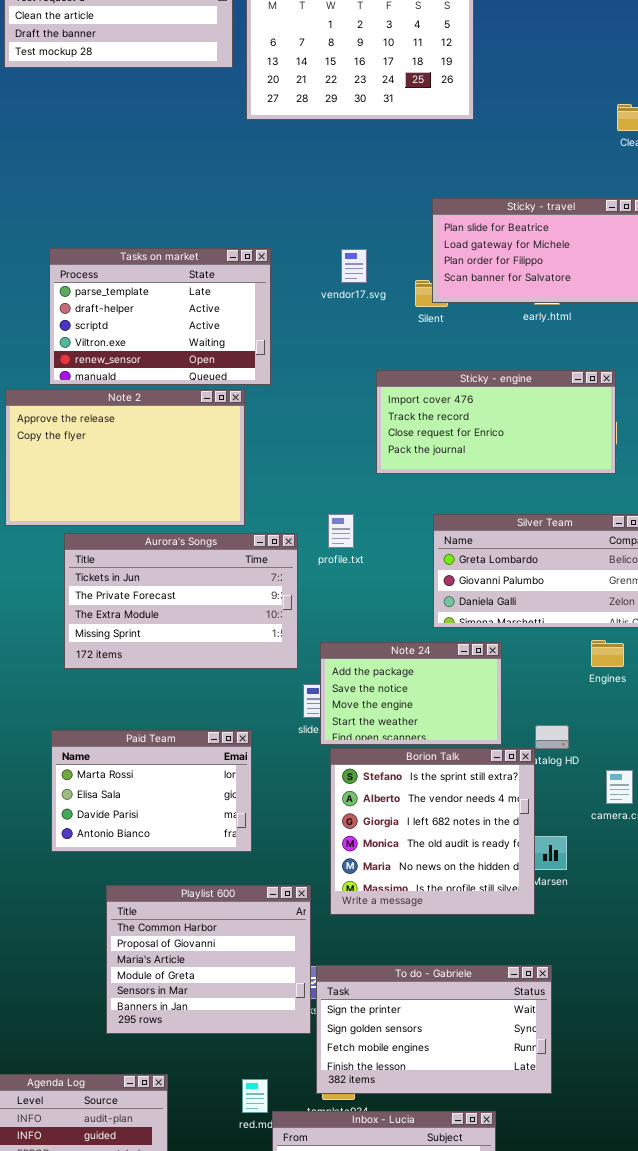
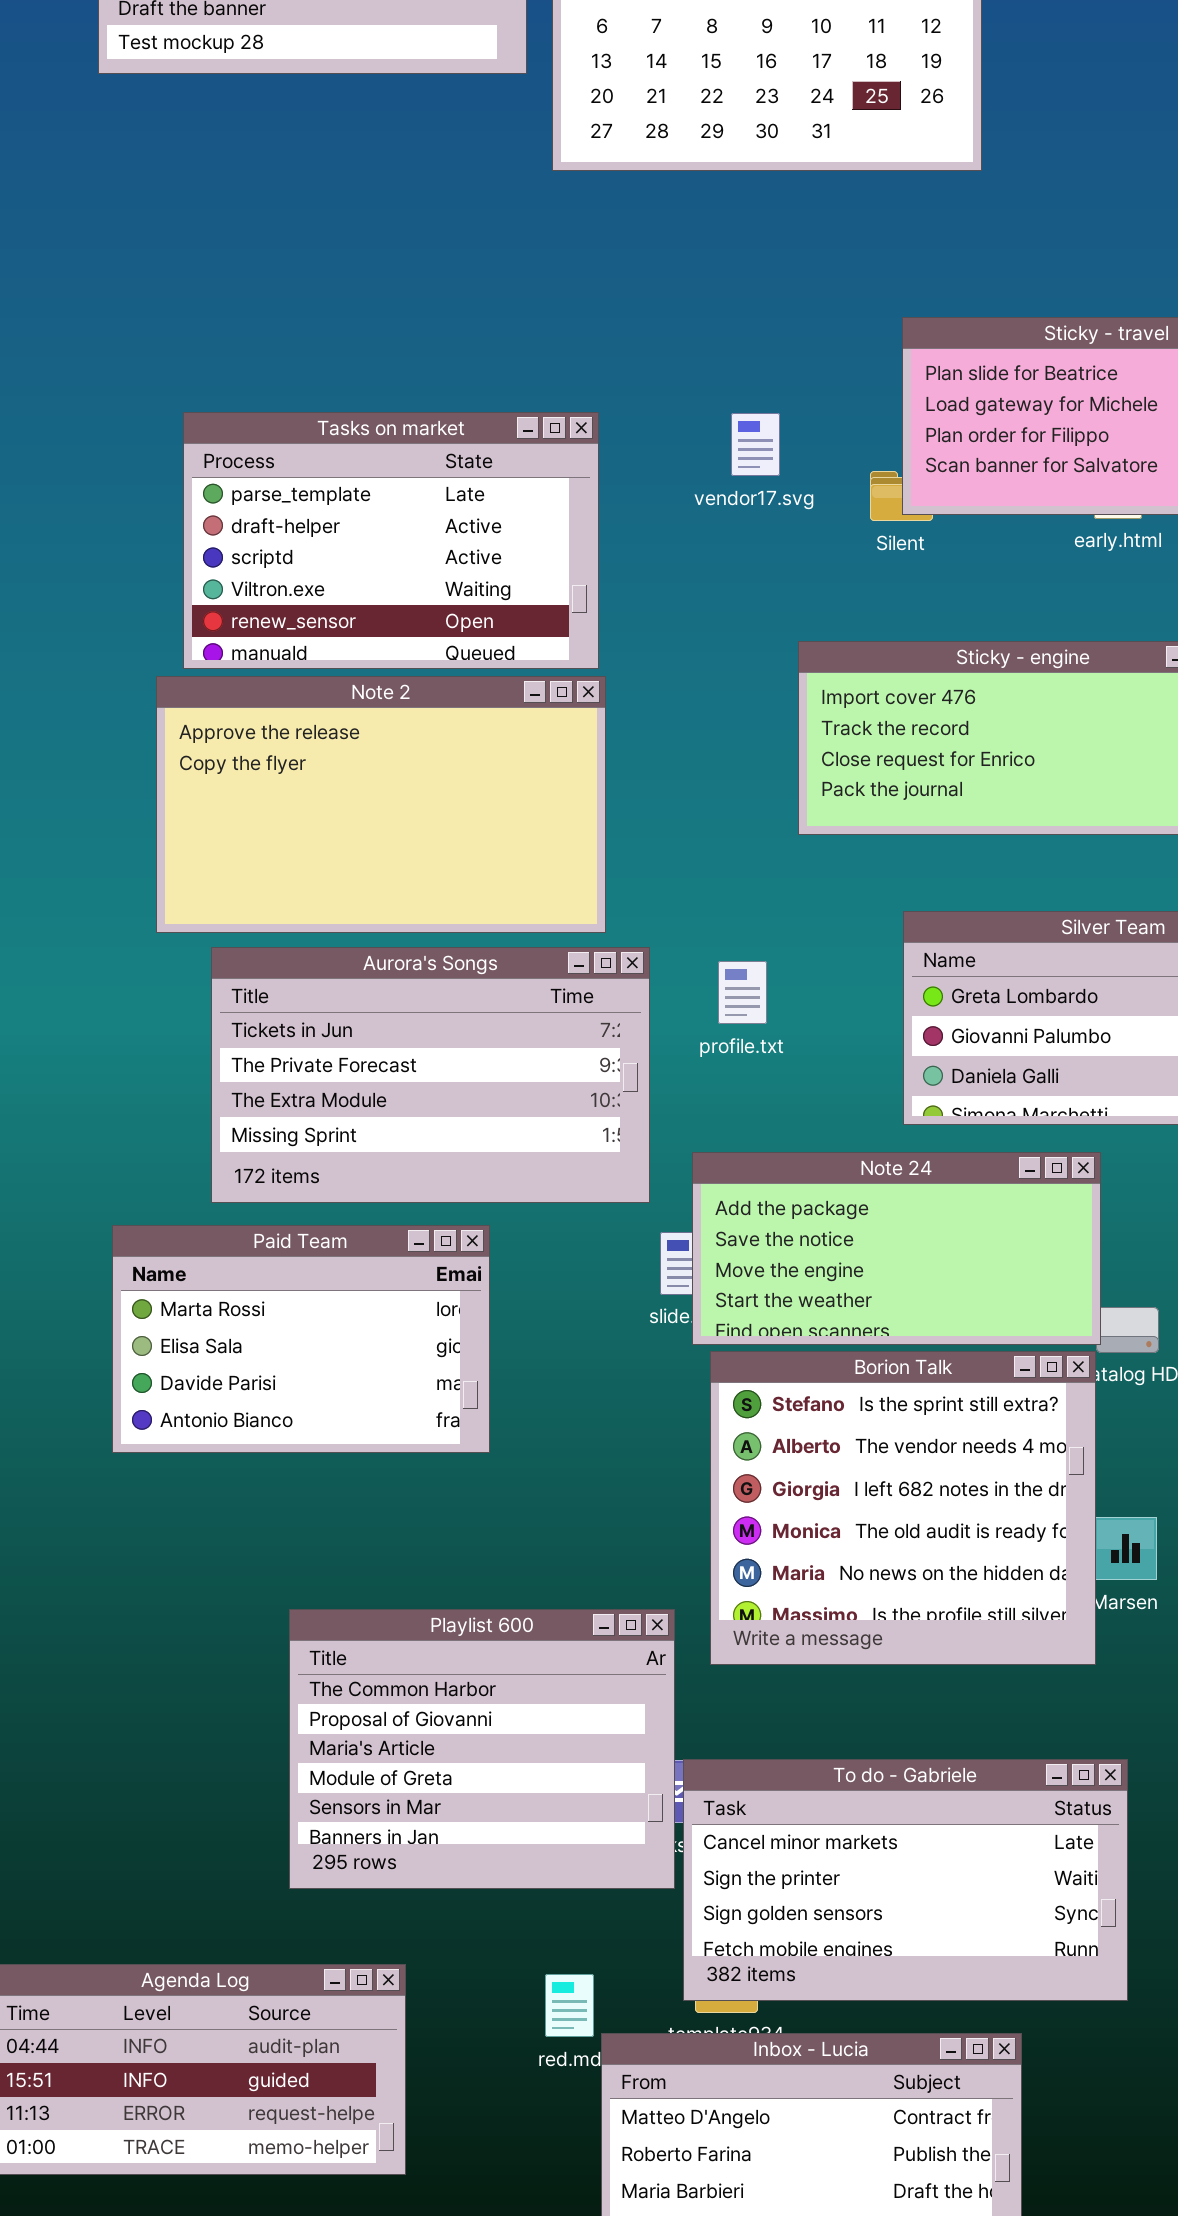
Note 2: [5,389,245,526] -> [156,676,606,933], moved
profile.txt: [328,514,354,548] -> [718,961,767,1024], moved
Note 24: [320,642,502,745] -> [692,1152,1101,1345], resized
Paid Team: [51,730,252,852] -> [112,1225,490,1453], moved
To do - Gabriele: [316,965,552,1094] -> [683,1759,1128,2001], scrolled up 1 row

